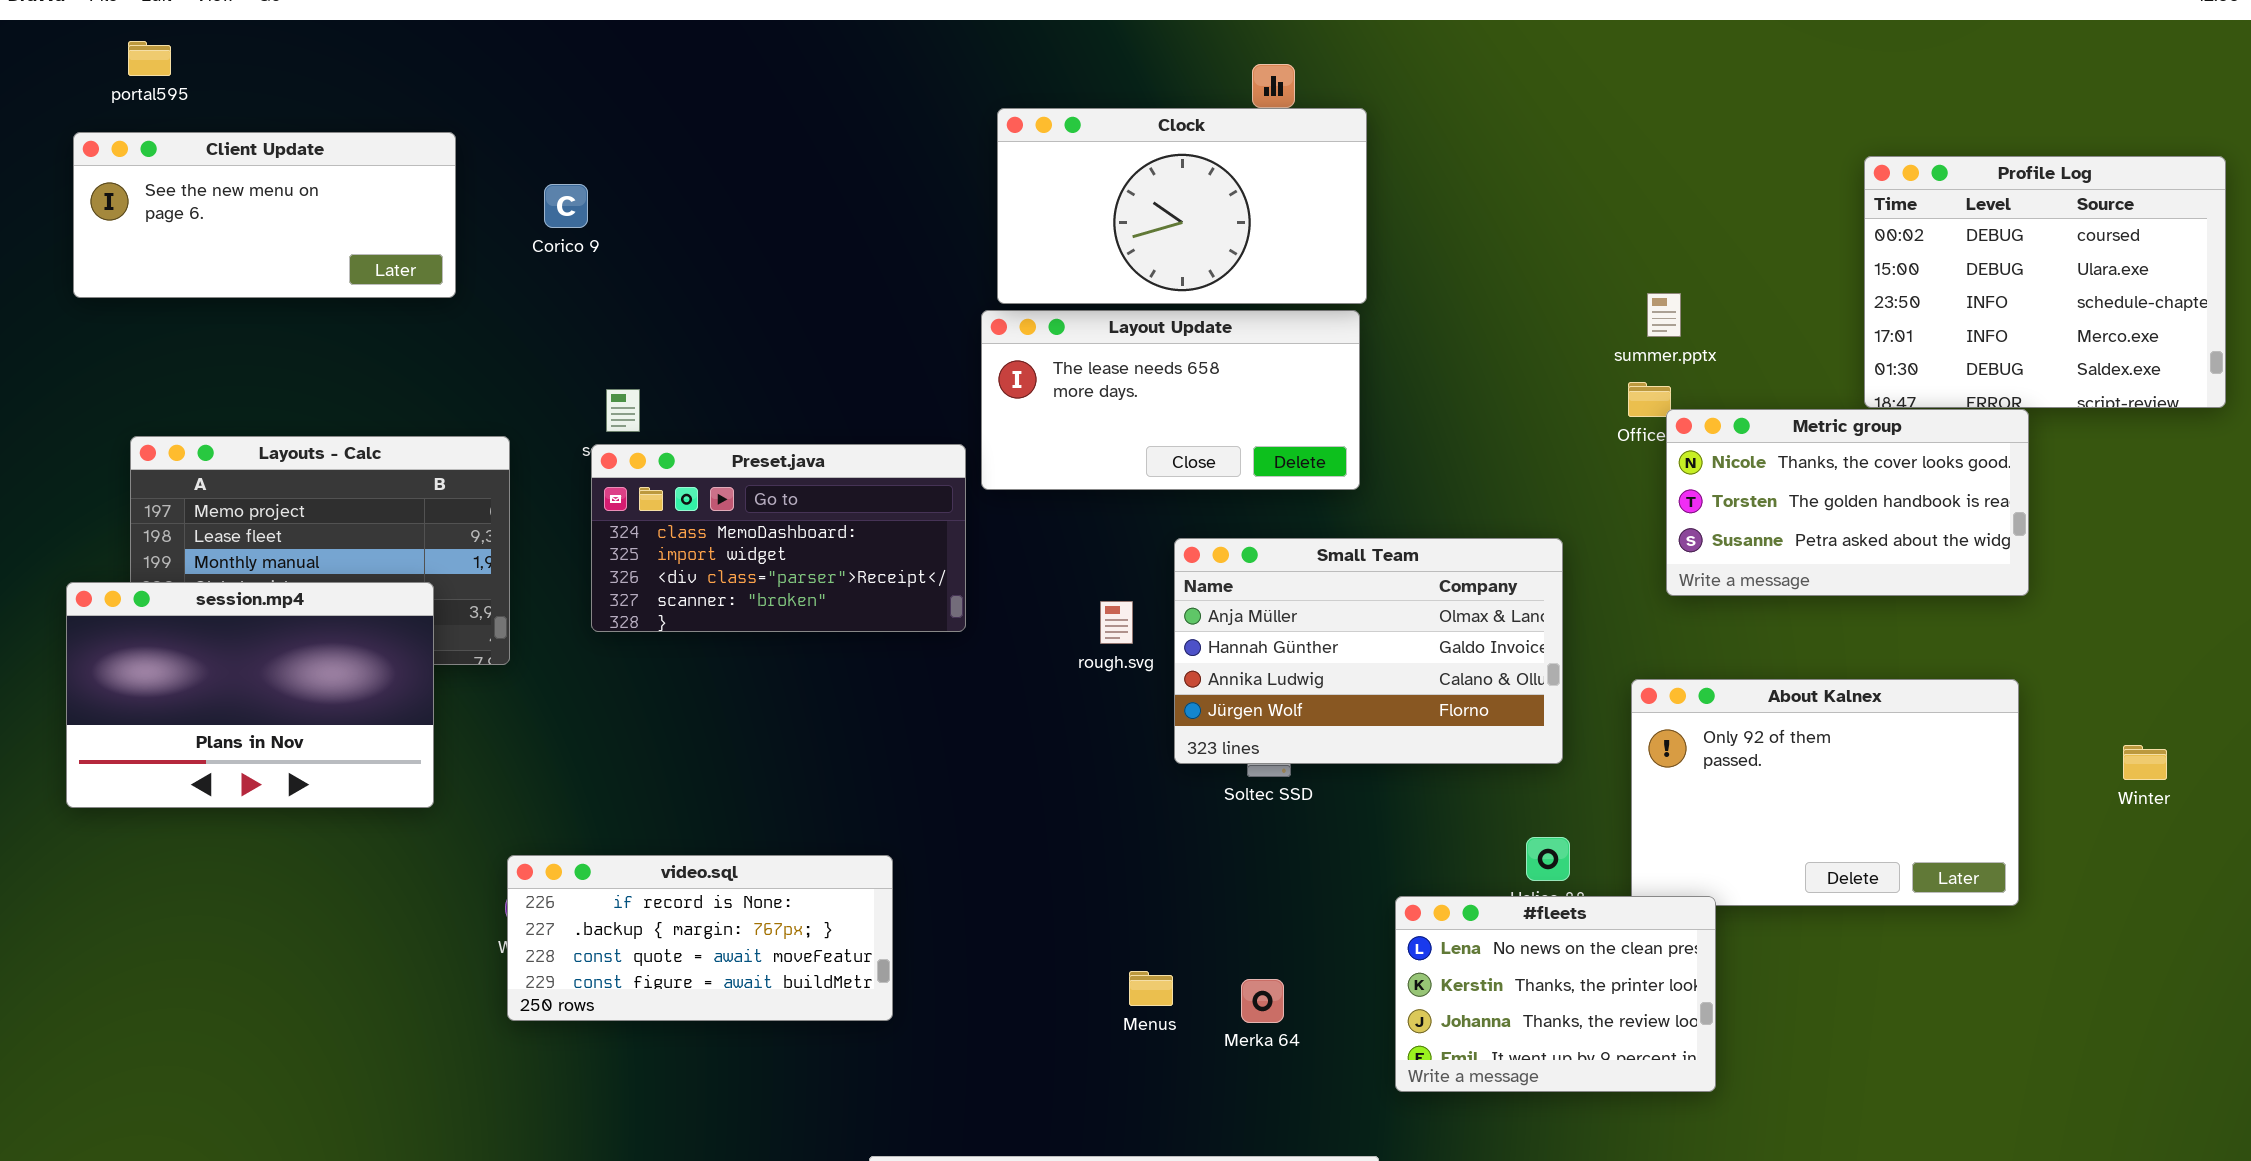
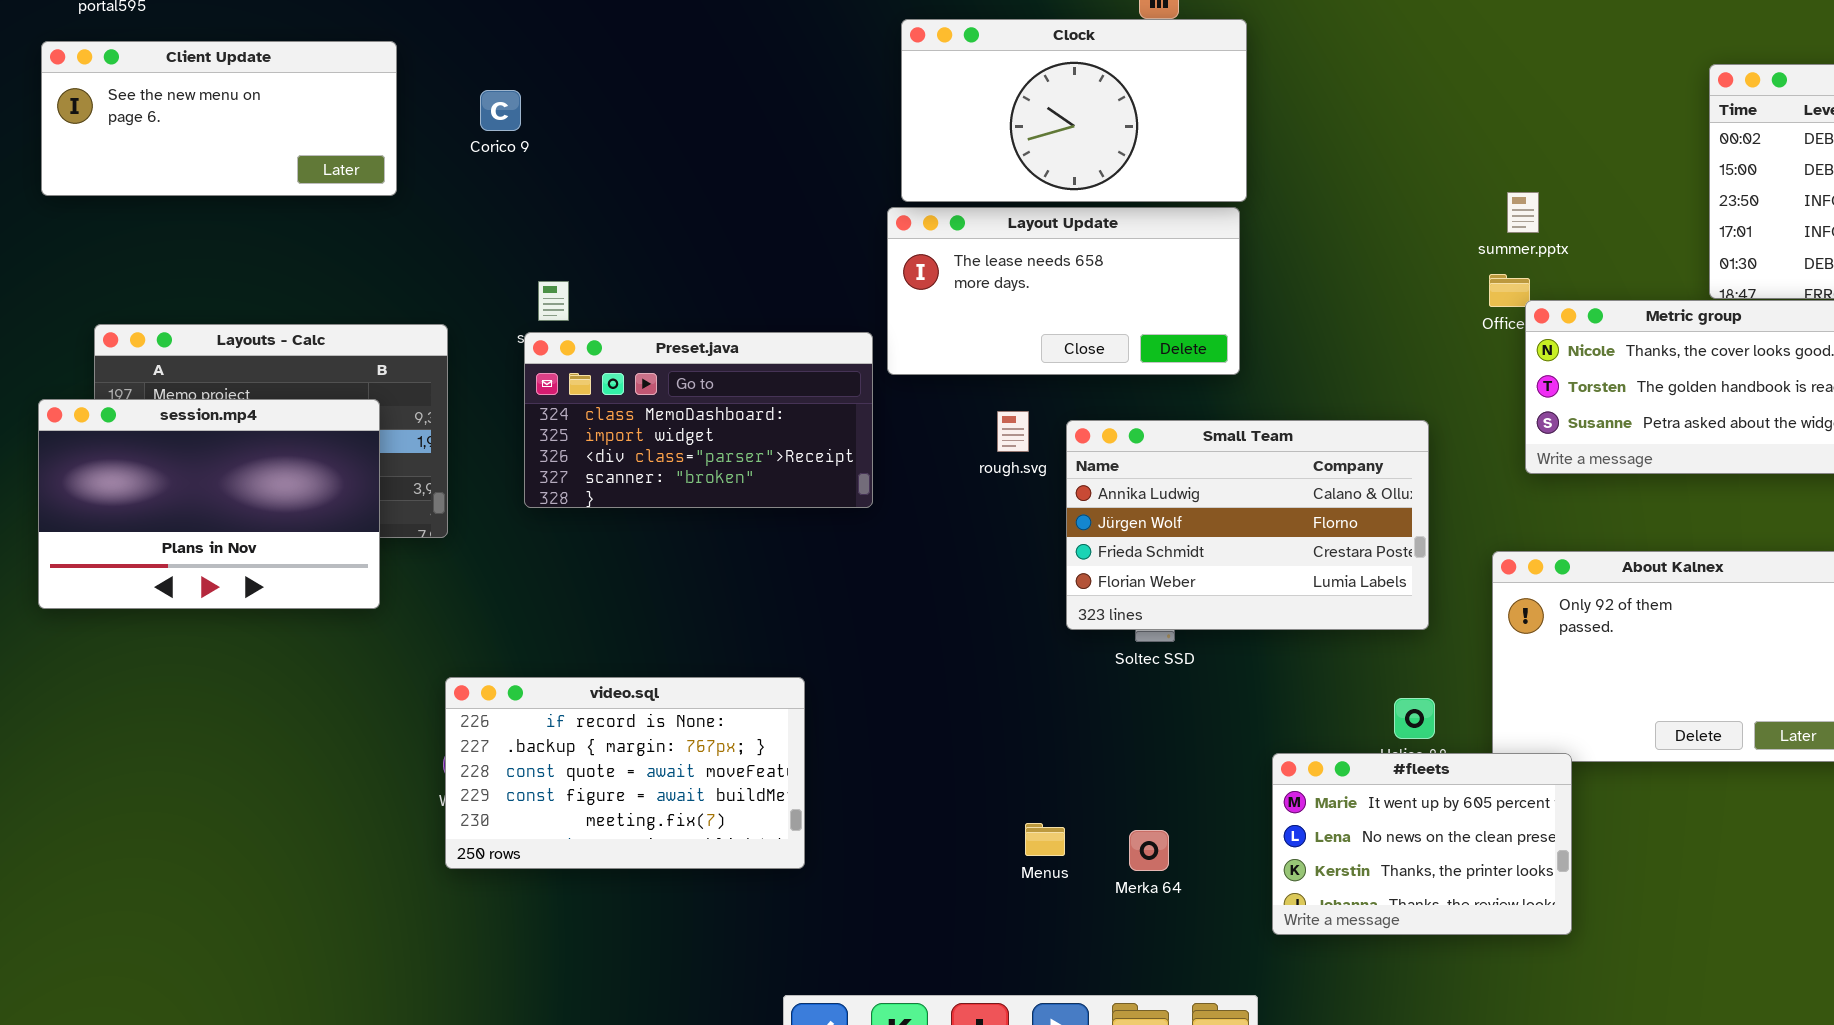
Small Team: [1174,538,1563,764] -> [1066,420,1429,630], scrolled down 2 rows
session.mp4: [66,582,434,808] -> [38,399,380,609], moved
rough.svg: [1100,601,1133,644] -> [997,411,1029,452], moved
video.sql: [507,855,893,1021] -> [445,677,805,869], resized
#fleets: [1395,896,1716,1092] -> [1272,753,1572,935], scrolled up 1 row

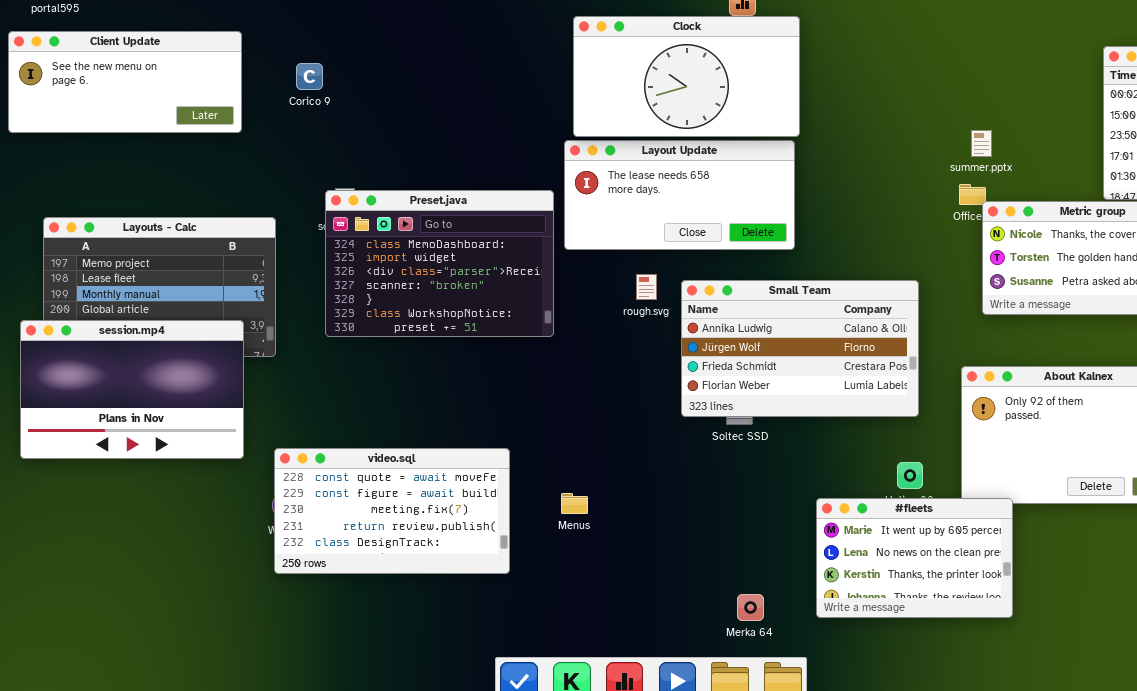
Preset.java: [524,332,873,508] -> [325,190,554,337], resized
session.mp4: [38,399,380,609] -> [20,320,244,459], moved
video.sql: [445,677,805,869] -> [274,448,510,574], scrolled down 2 rows
Menus: [1025,823,1065,856] -> [561,493,588,514], moved
Merka 64: [1129,830,1169,871] -> [737,594,764,621], moved

